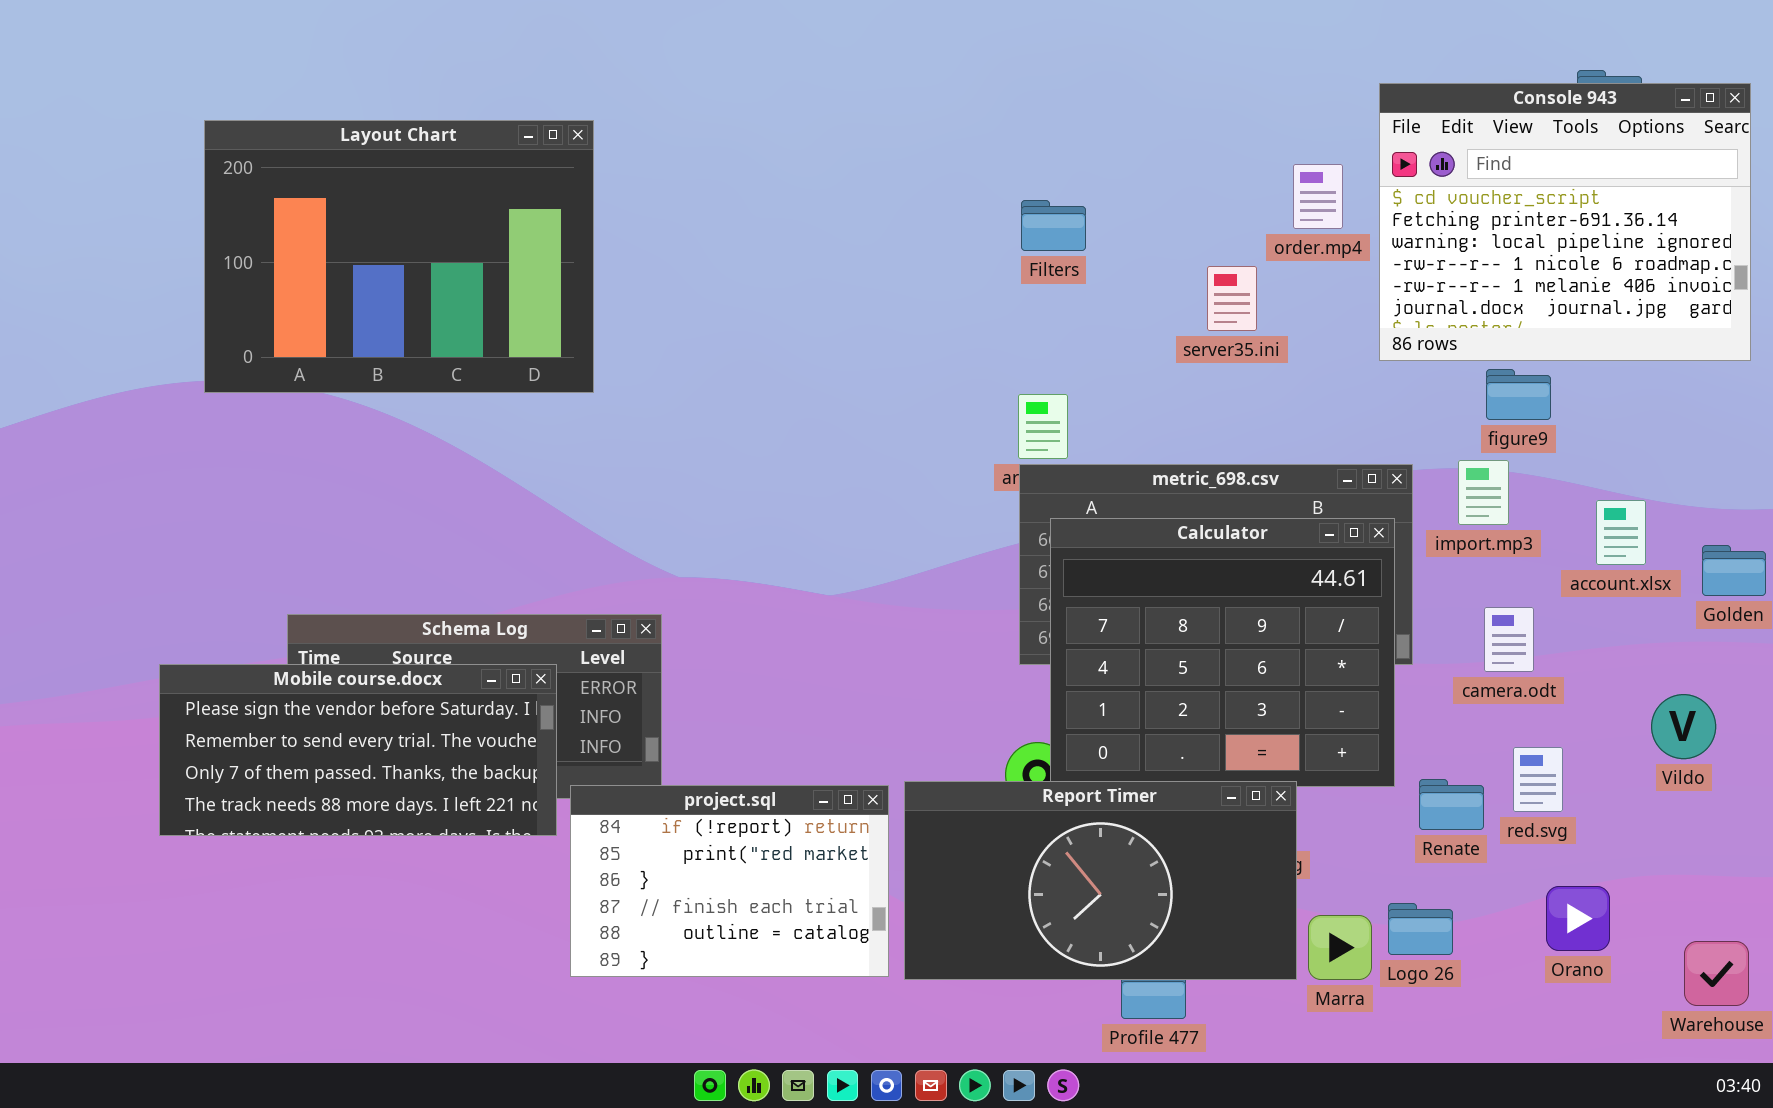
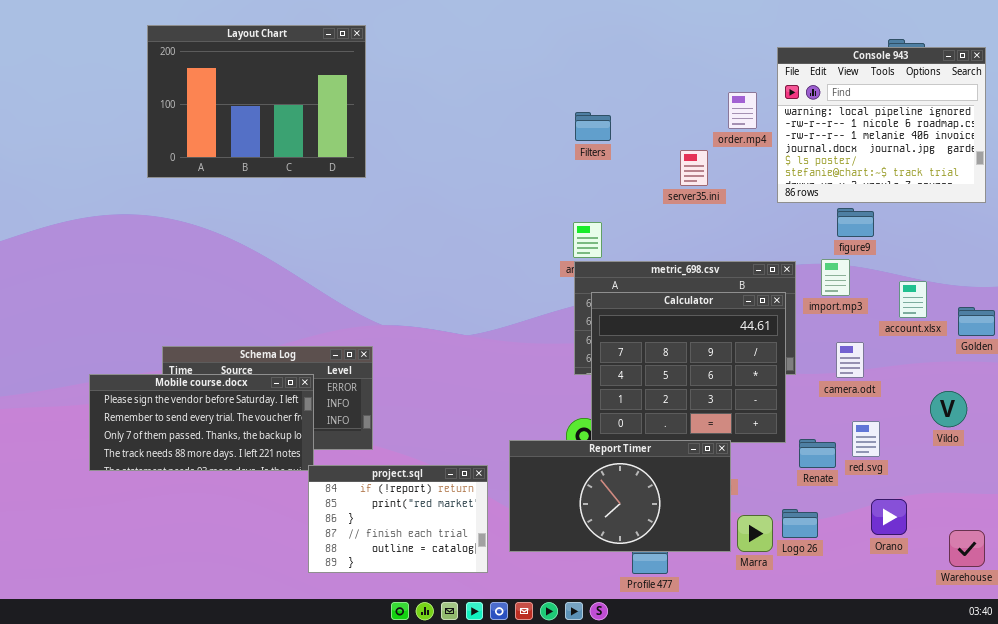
Console 943: [1379,83,1751,361] -> [777,47,986,203], scrolled down 2 rows
Layout Chart: [204,120,594,393] -> [147,25,366,178], moved
project.sql: [570,785,889,977] -> [308,465,488,573], moved

